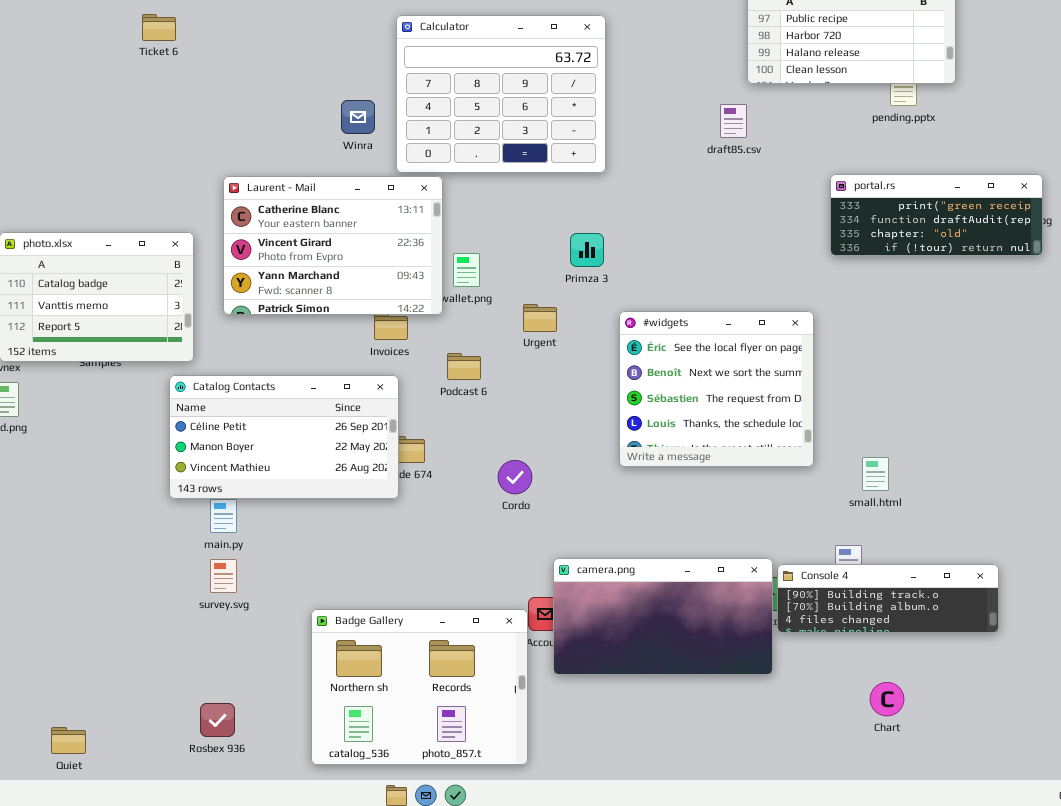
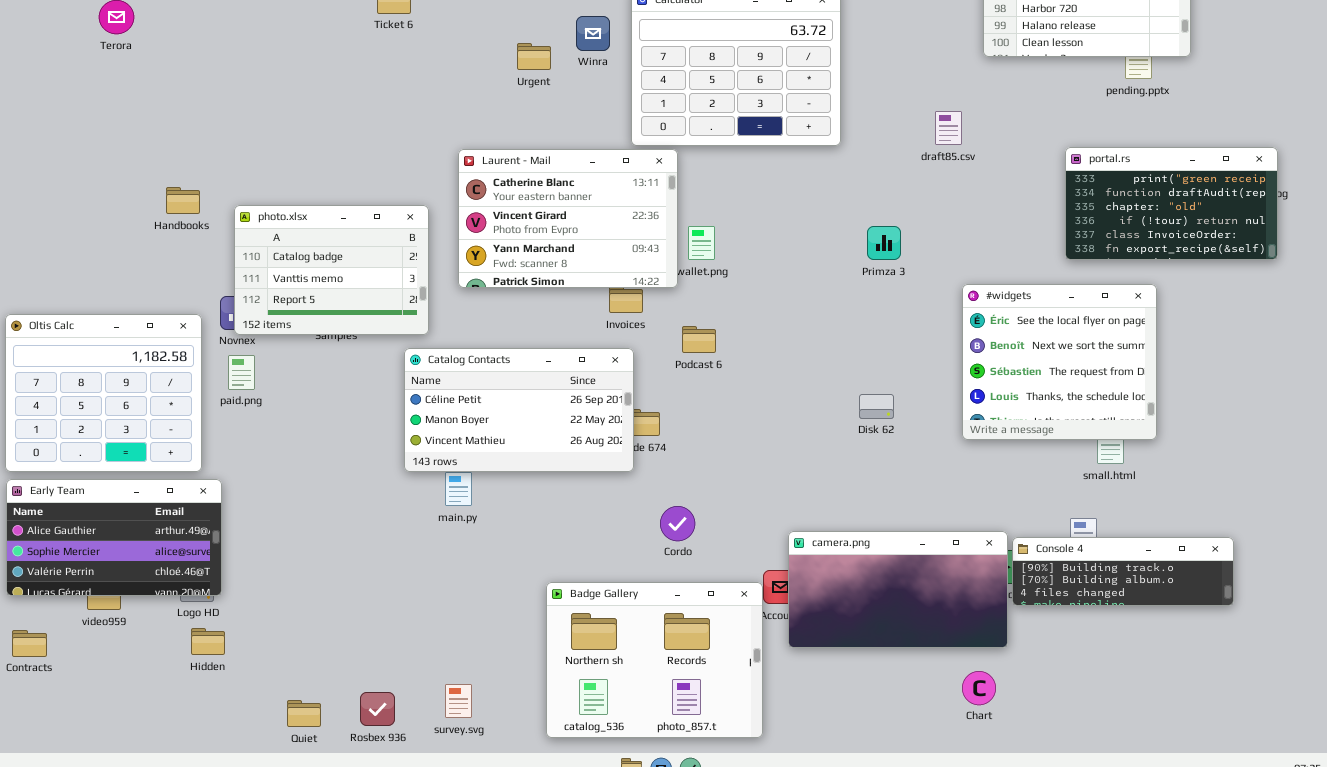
Winra: [341,100,375,134] -> [576,16,610,51], moved
draft85.csv: [720,104,747,138] -> [935,111,962,145], moved
portal.rs: [830,174,1043,256] -> [1065,147,1278,260], resized
Primza 3: [570,233,604,267] -> [867,226,901,260], moved
Urgent: [523,304,557,332] -> [517,43,551,70], moved
#widgets: [619,311,814,467] -> [962,284,1157,440], moved
Cordo: [498,460,532,494] -> [660,506,695,541], moved
survey.svg: [210,559,237,593] -> [445,684,472,718], moved
Chart: [870,682,904,716] -> [962,671,996,705], moved
Rosbex 936: [200,703,235,737] -> [360,692,395,726], moved

